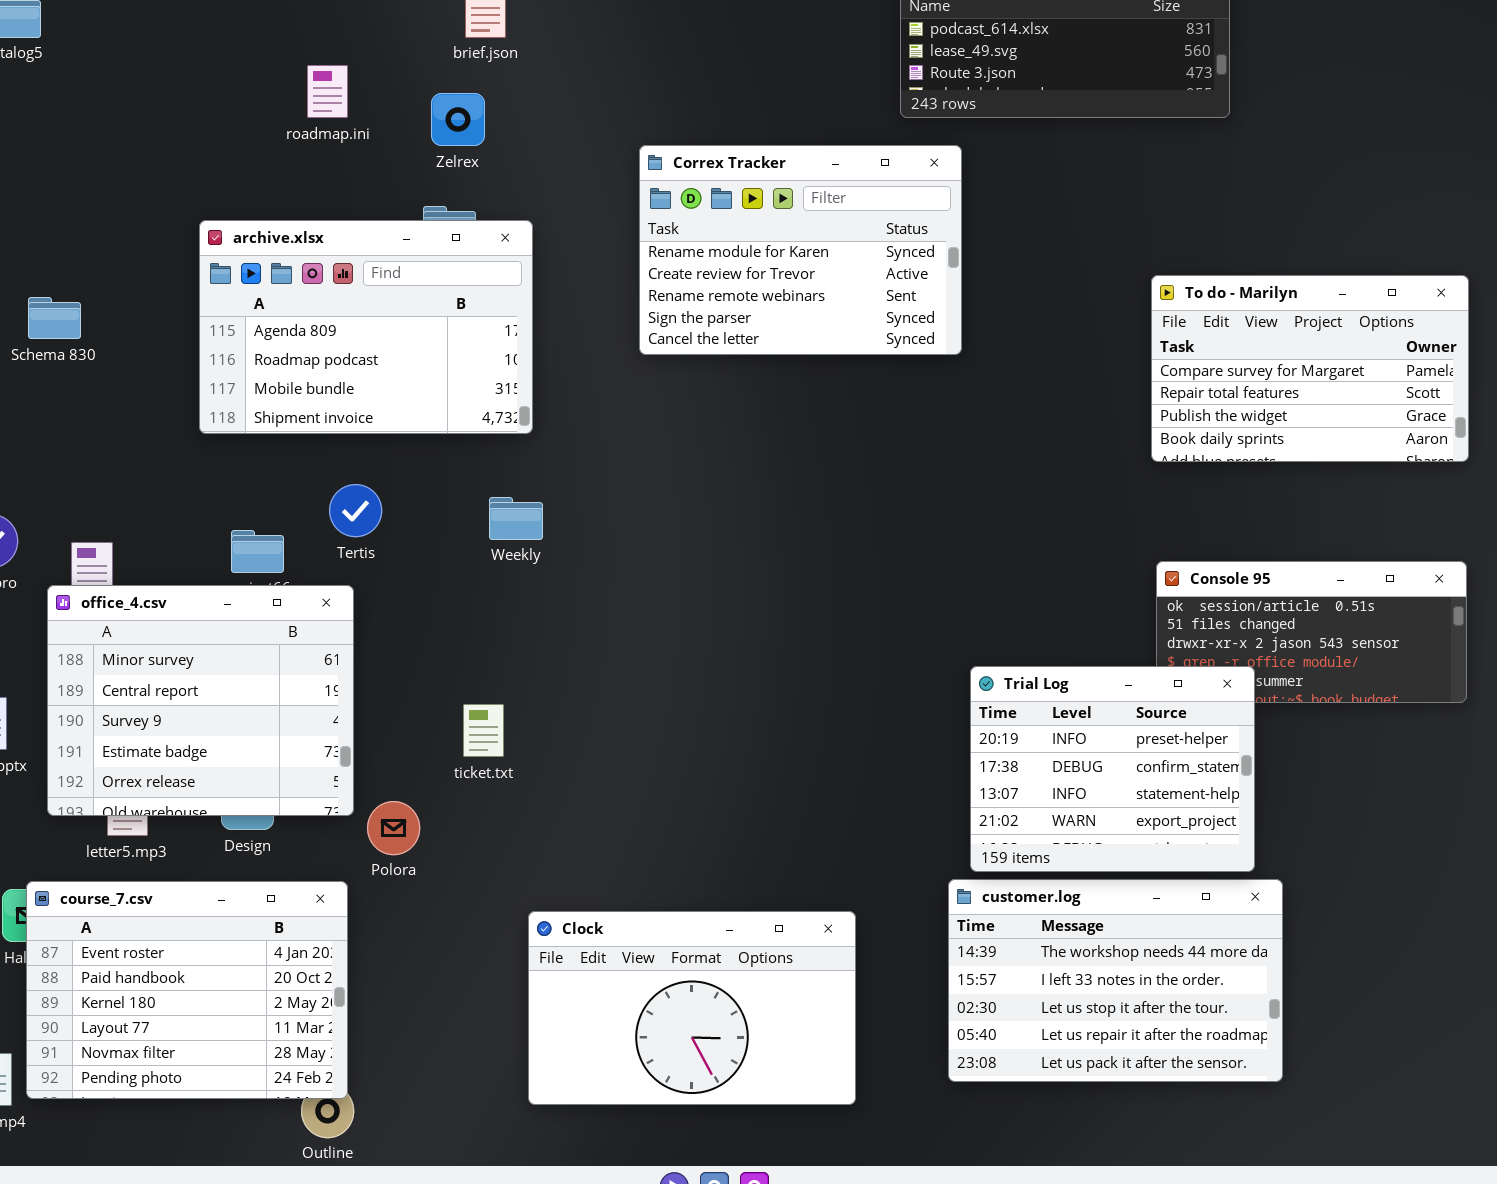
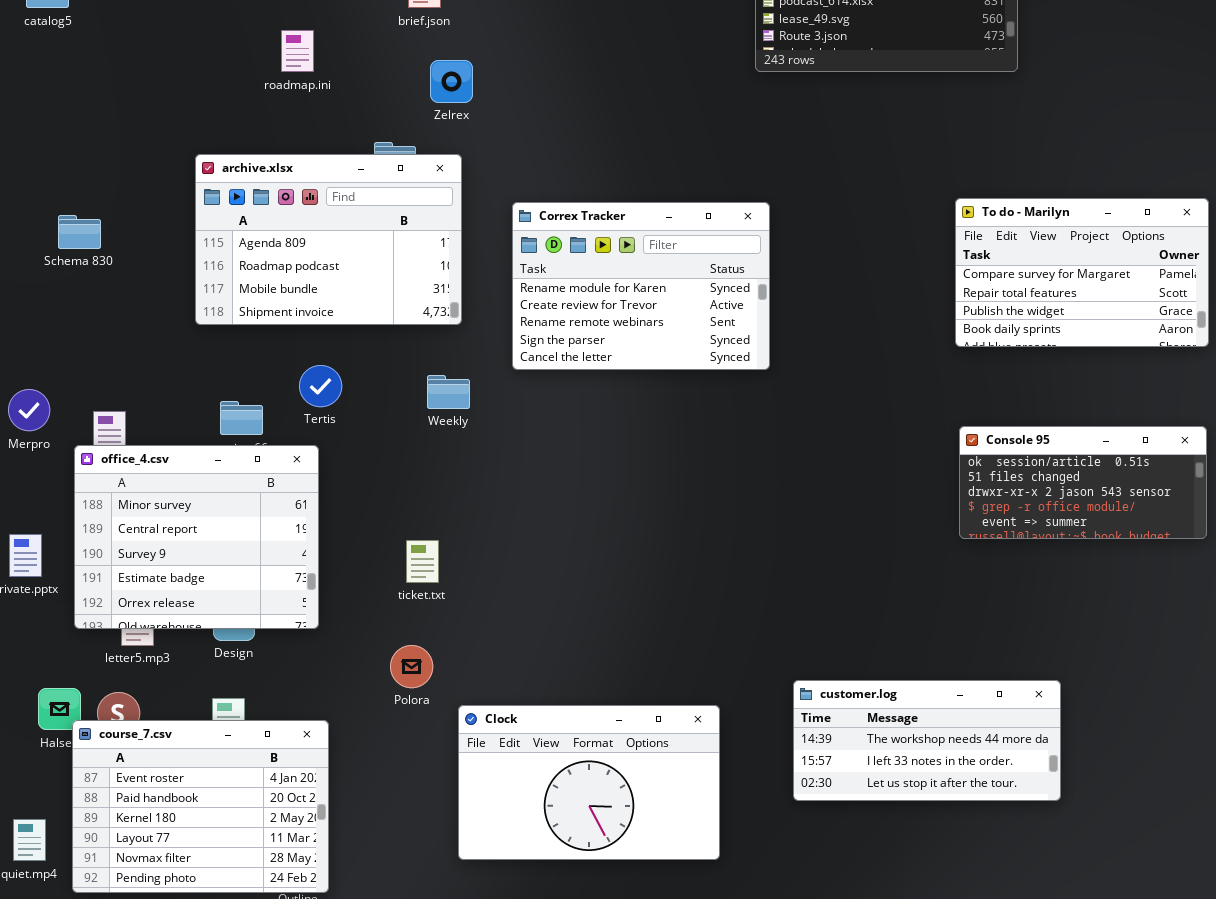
Zelrex: [431,93,485,146] -> [430,60,473,103], moved
Correx Tracker: [639,145,962,355] -> [512,202,770,370], moved
Trial Log: [970,666,1255,872] -> none, closed
Polora: [367,801,420,855] -> [390,645,433,688], moved
customer.log: [948,879,1283,1082] -> [793,680,1061,801], resized
course_7.csv: [26,881,348,1099] -> [72,720,329,893], moved

